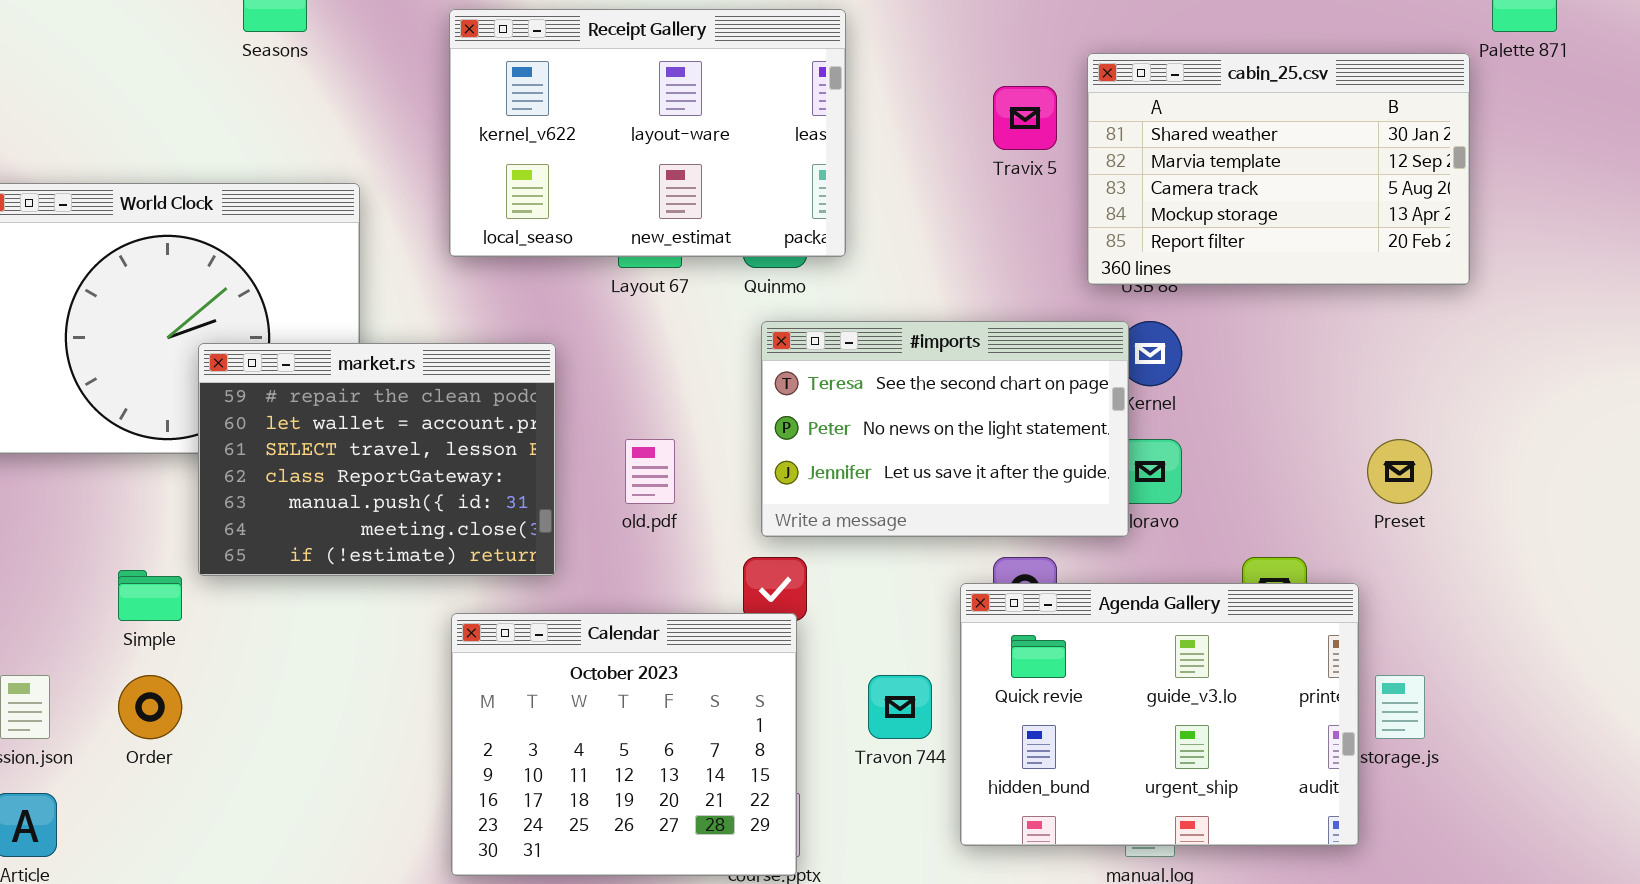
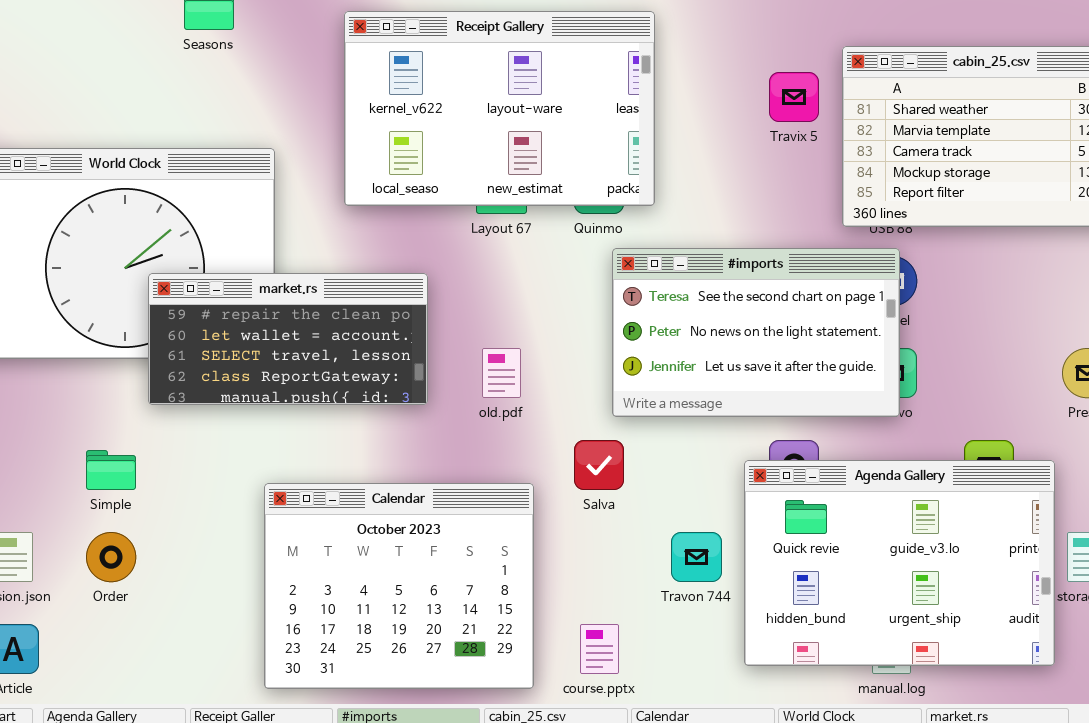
#imports: [761,321,1129,537] -> [612,248,900,417], moved
market.rs: [198,343,556,576] -> [148,273,428,405], resized
Calendar: [451,613,797,876] -> [264,483,534,689], moved

